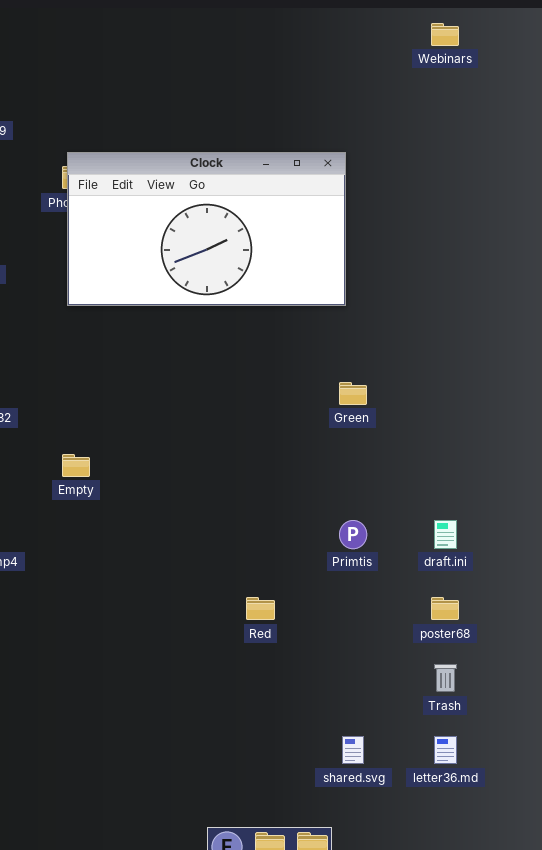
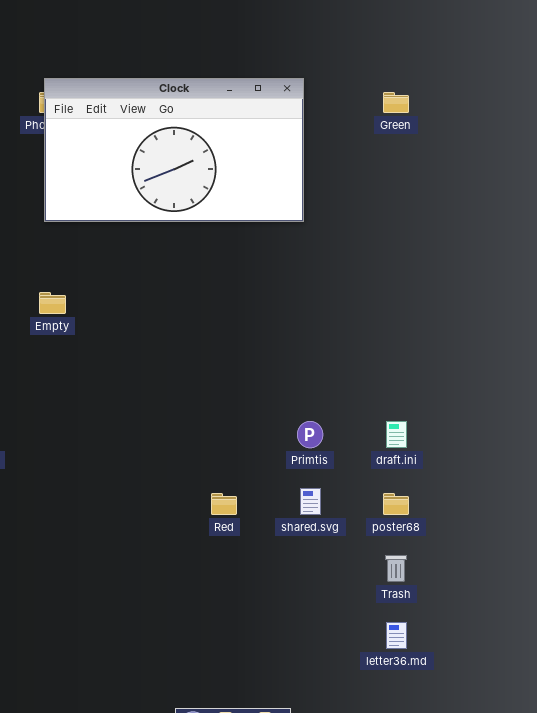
Green: [339,382,367,405] -> [383,92,409,113], moved
Empty: [62,454,90,477] -> [39,292,66,314], moved
shared.svg: [342,736,364,764] -> [300,488,321,515], moved

